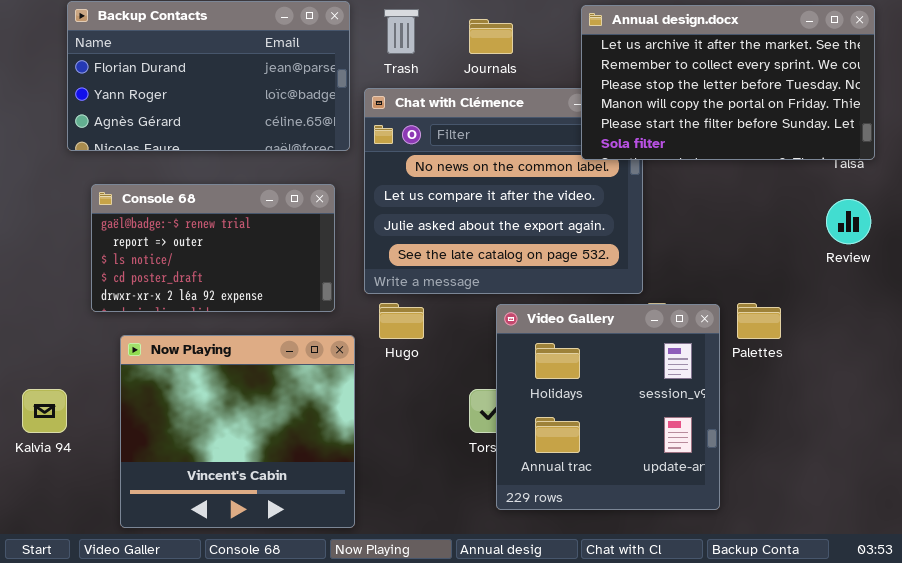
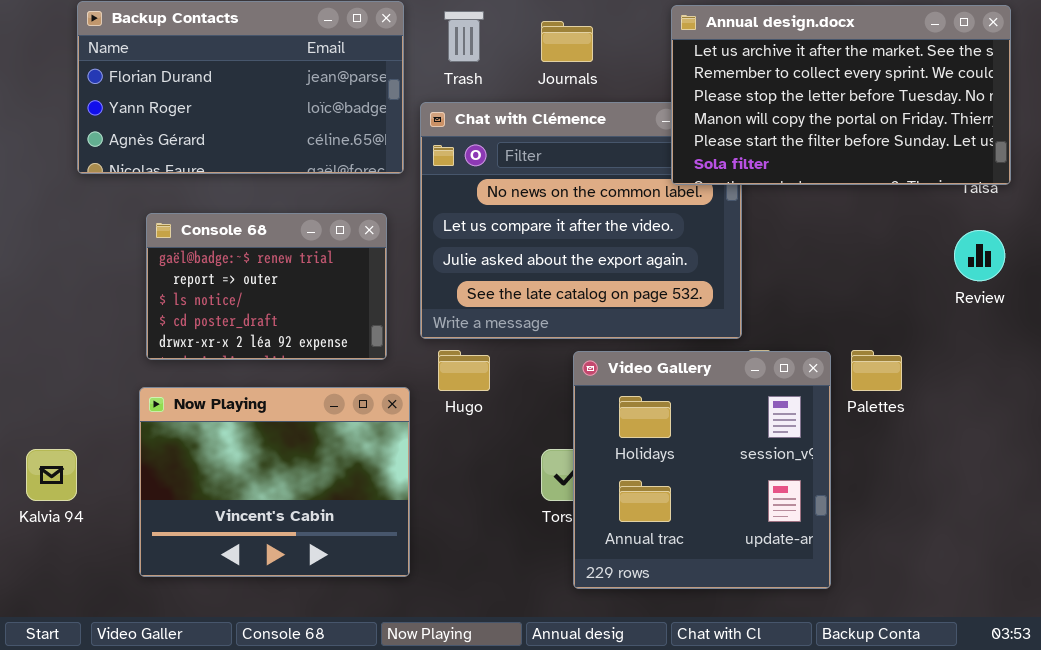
Console 68: [91,184,335,312] -> [146,213,387,360], resized
Now Playing: [120,335,355,528] -> [139,387,410,577], resized

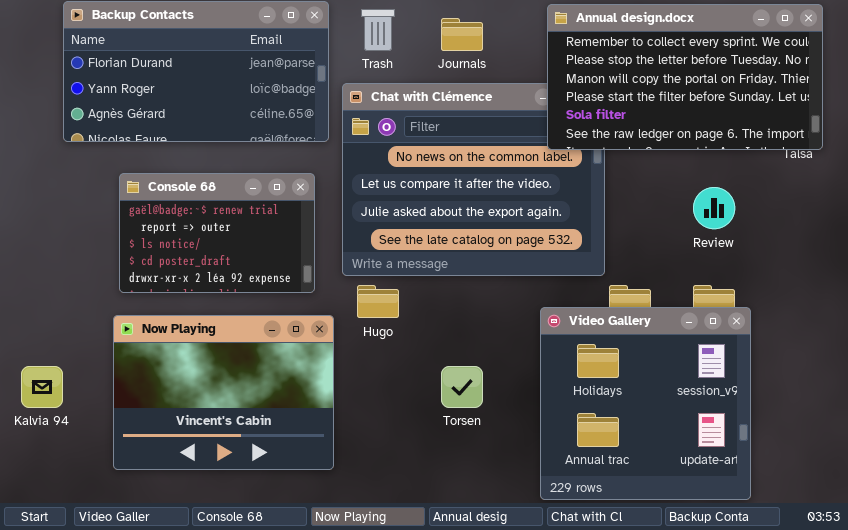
Annual design.docx: [671,5,1011,185] -> [547,4,823,150], scrolled down 1 row
Review: [954,230,1005,281] -> [693,187,735,229], moved
Video Gallery: [573,351,831,589] -> [540,307,751,500], moved

